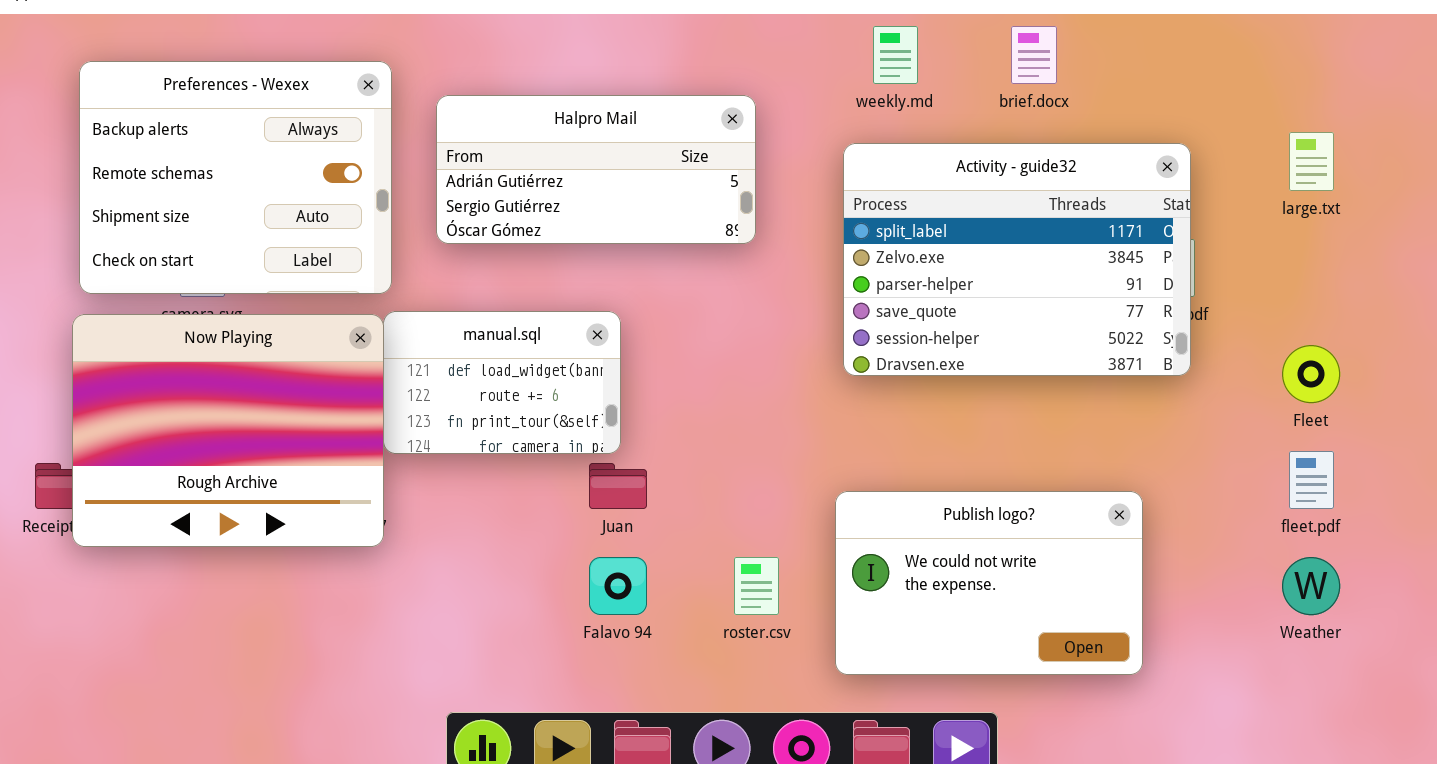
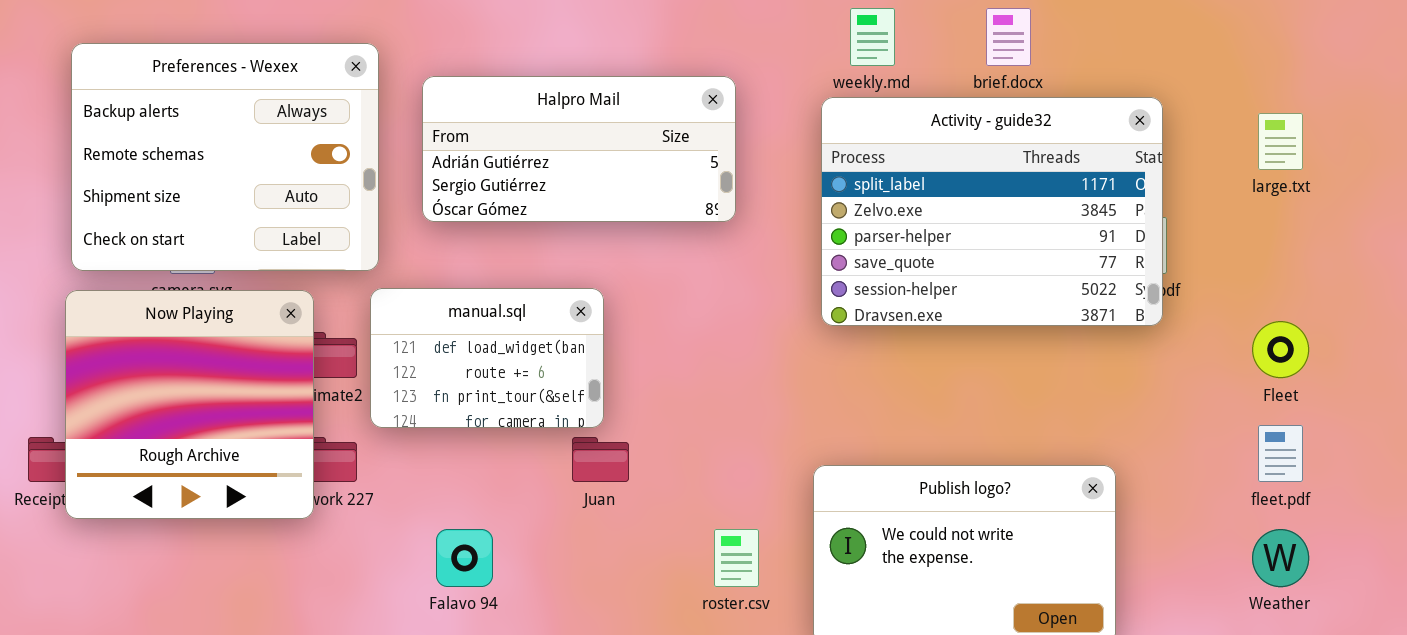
Activity - guide32: [843,143,1191,376] -> [821,97,1163,326], moved
Now Playing: [72,314,384,547] -> [65,290,314,519], resized
Falavo 94: [589,557,647,615] -> [436,529,493,587], moved

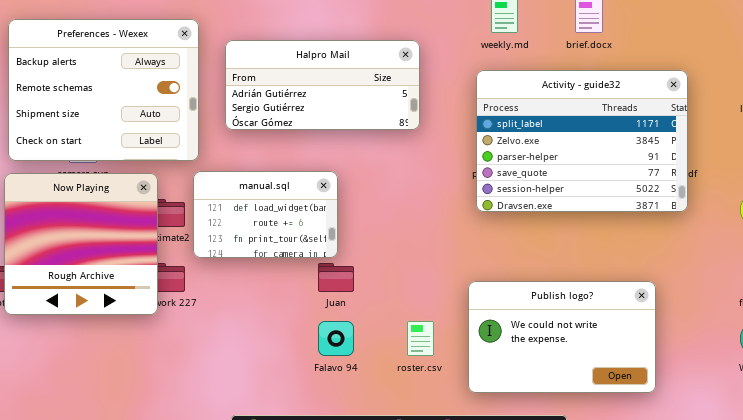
Activity - guide32: [821,97,1163,326] -> [476,70,688,212], moved
Falavo 94: [436,529,493,587] -> [318,321,354,356], moved

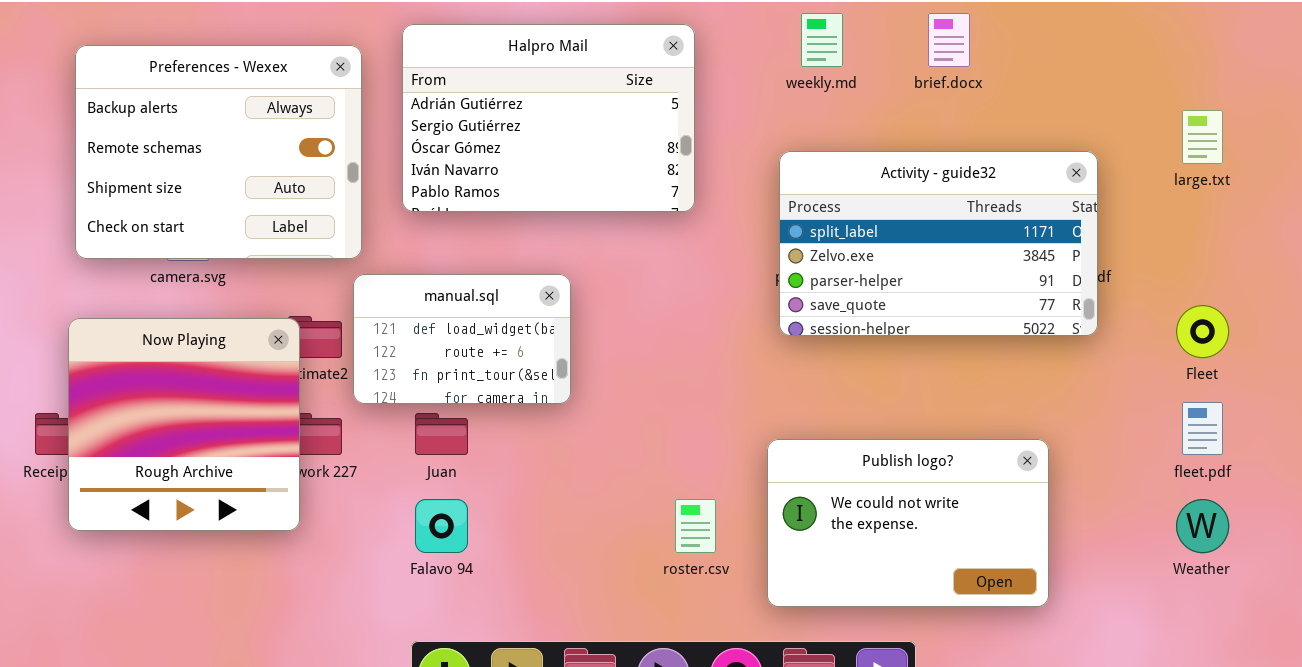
Halpro Mail: [225,40,420,130] -> [402,24,695,212], resized
Activity - guide32: [476,70,688,212] -> [779,151,1098,336], resized
Now Playing: [4,173,158,315] -> [68,318,300,531], moved
Juan: [318,263,354,292] -> [415,413,468,455], moved
Falavo 94: [318,321,354,356] -> [415,499,468,553], moved

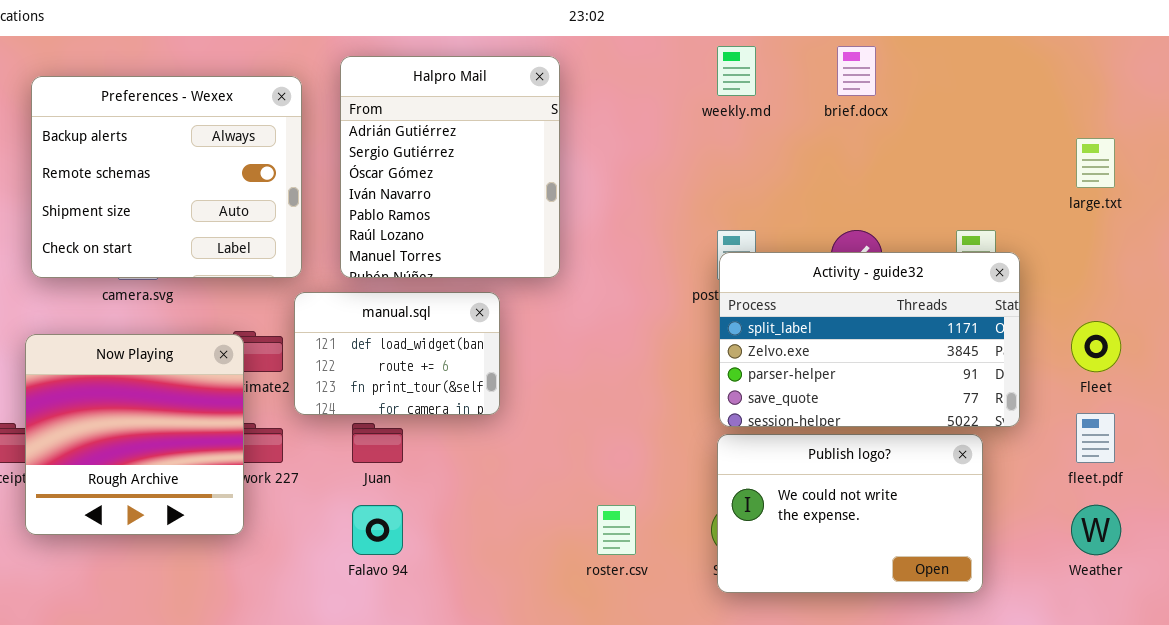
Halpro Mail: [402,24,695,212] -> [340,56,560,278], resized
Activity - guide32: [779,151,1098,336] -> [719,252,1020,427], moved
Publish logo?: [767,439,1049,607] -> [717,434,983,593], moved

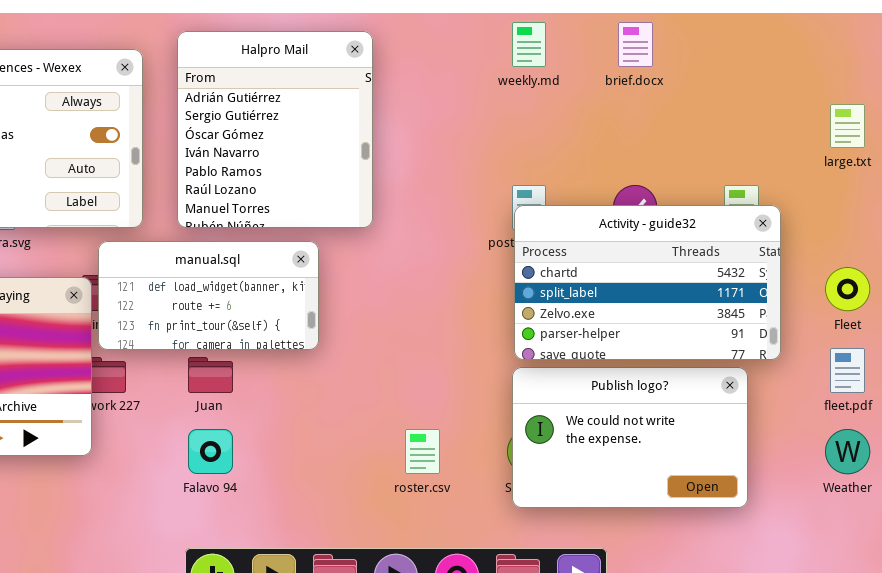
Activity - guide32: [719,252,1020,427] -> [514,205,781,360], scrolled up 1 row
manual.sql: [294,292,500,415] -> [98,241,319,350], resized

